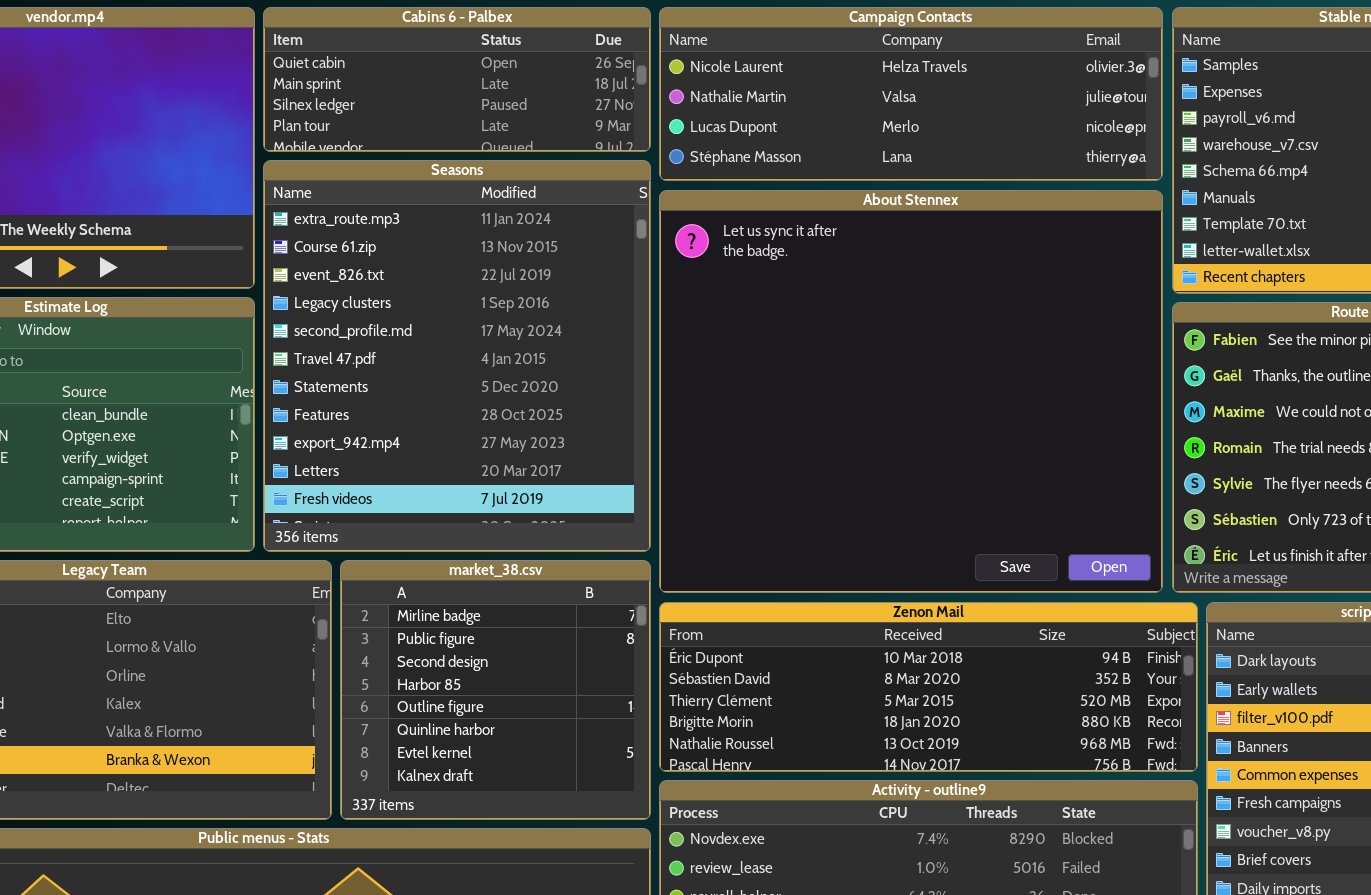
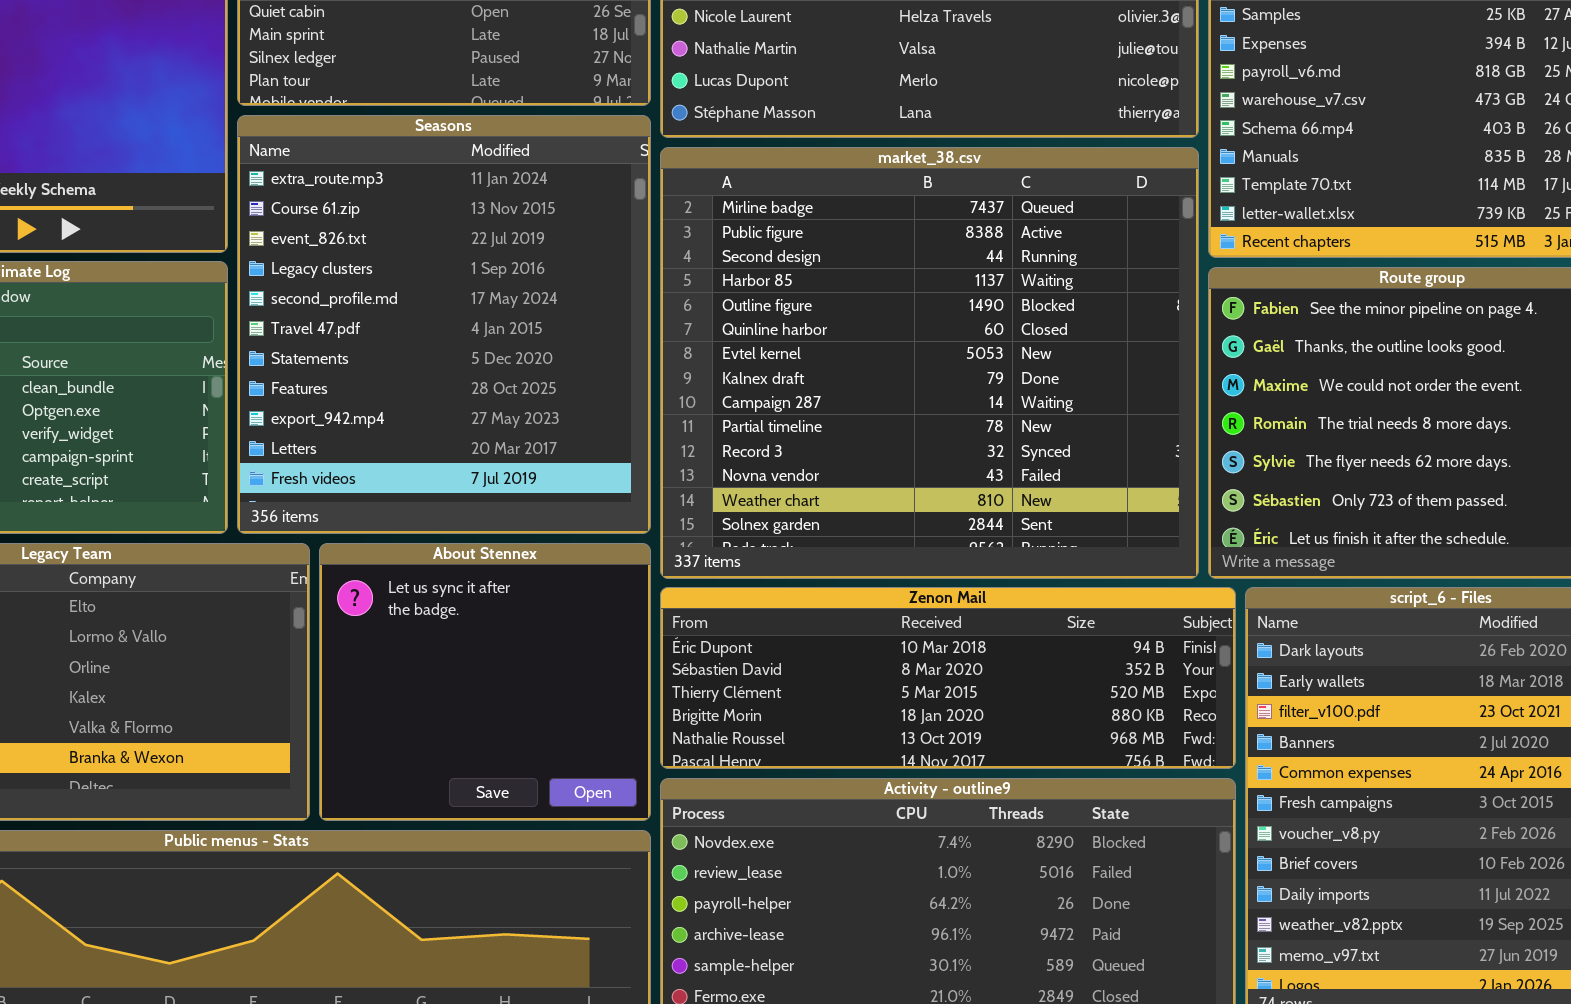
About Stennex: [659,190,1163,593] -> [319,543,651,821], moved, resized
market_38.csv: [340,560,651,820] -> [660,147,1199,579], moved, resized

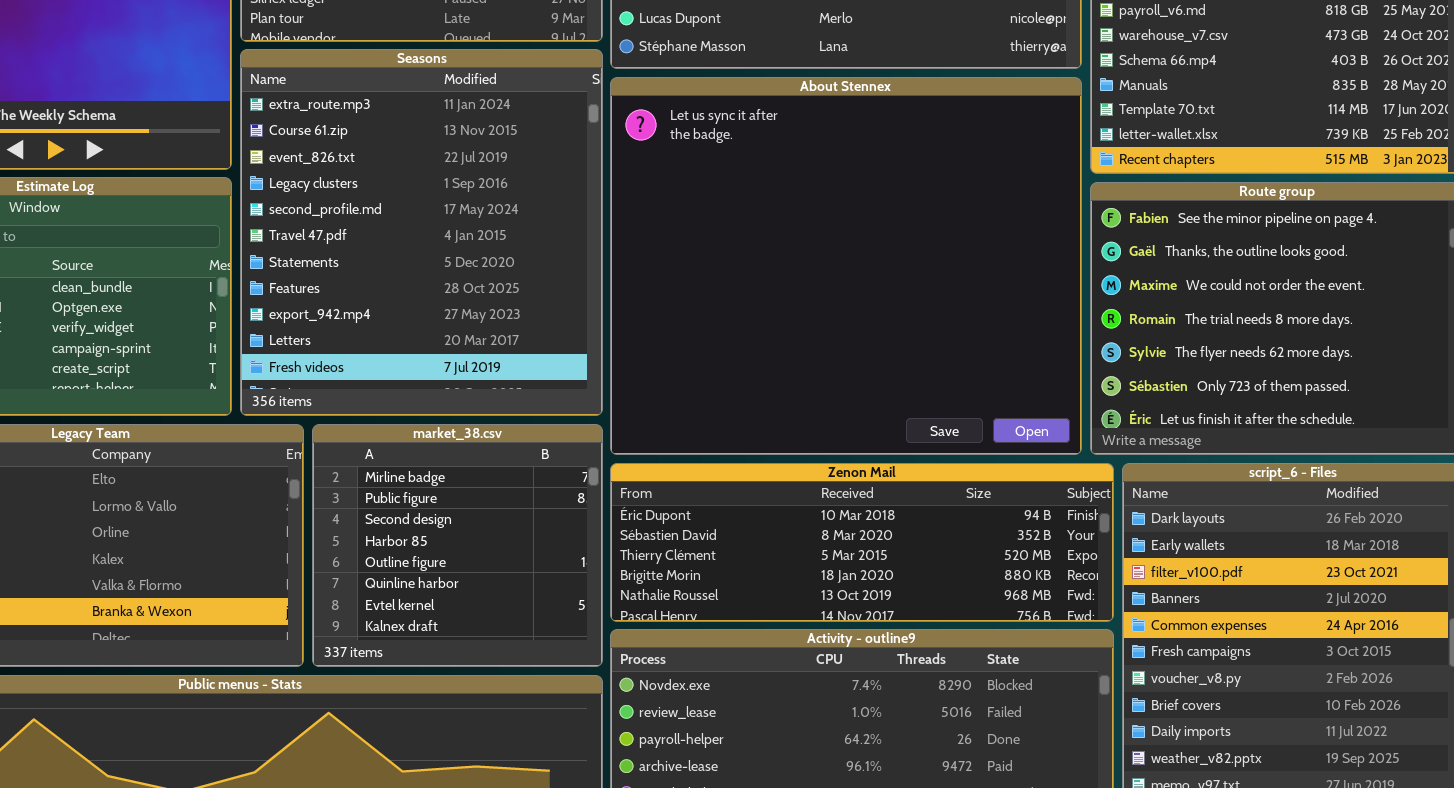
market_38.csv: [660,147,1199,579] -> [312,424,603,667], moved, resized
About Stennex: [319,543,651,821] -> [610,77,1082,455], moved, resized

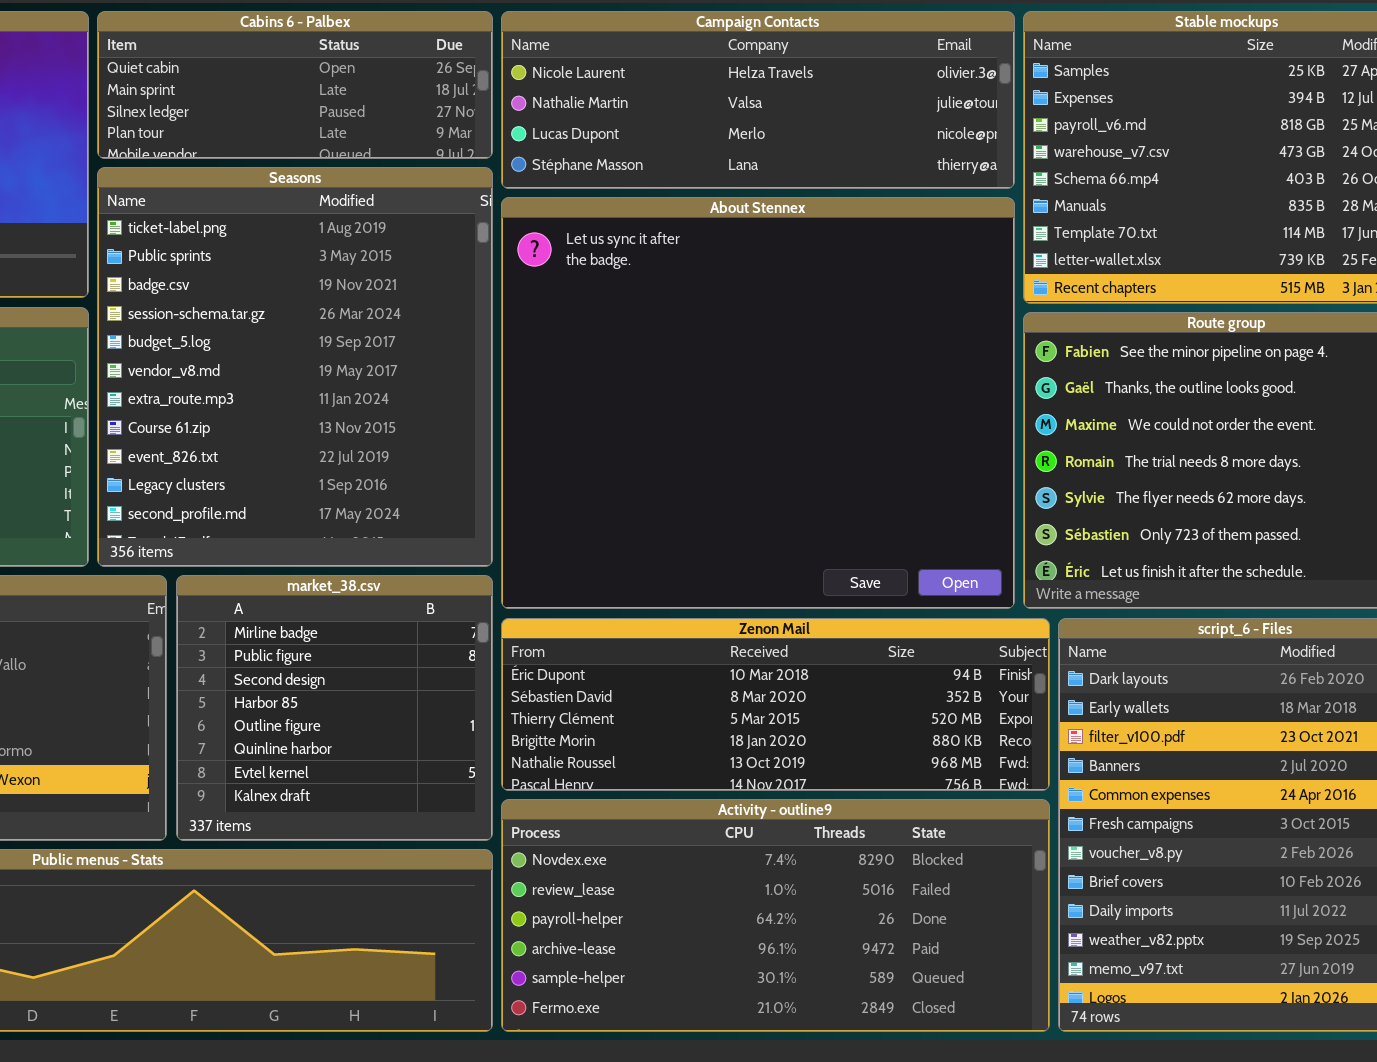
Seasons: [240,49,603,416] -> [97,167,493,567], scrolled up 6 rows

